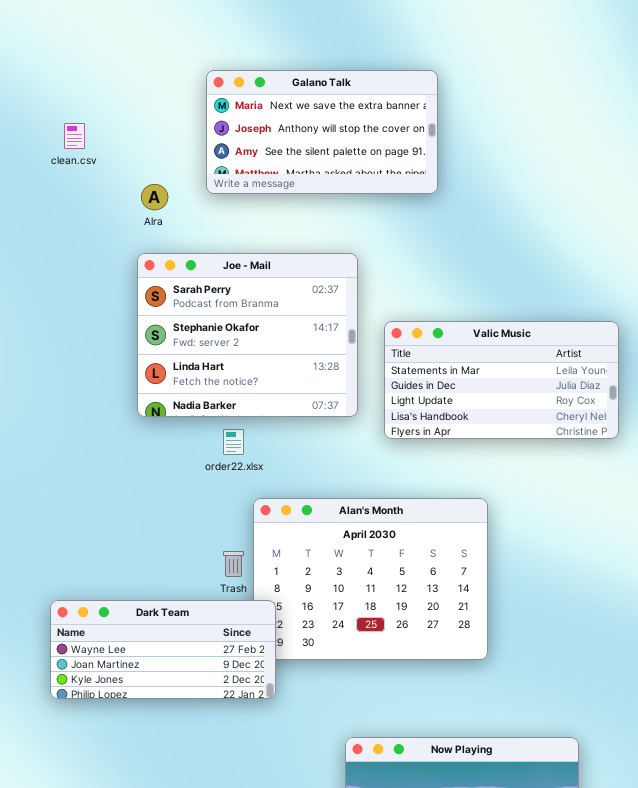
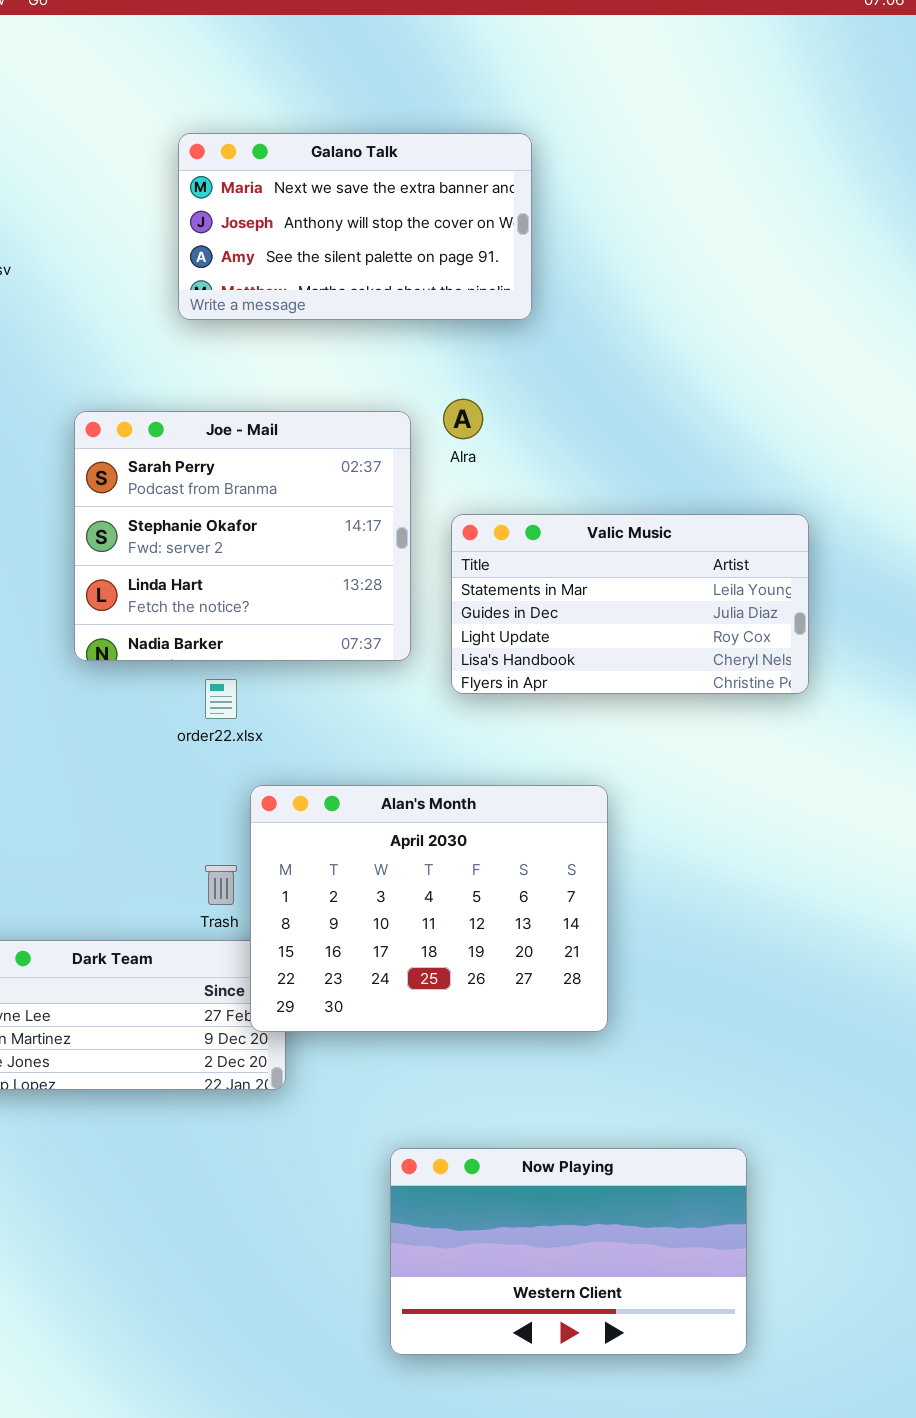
Alra: [141,184,168,210] -> [443,399,483,439], moved
Alan's Month: [253,498,488,660] -> [250,785,608,1032], raised

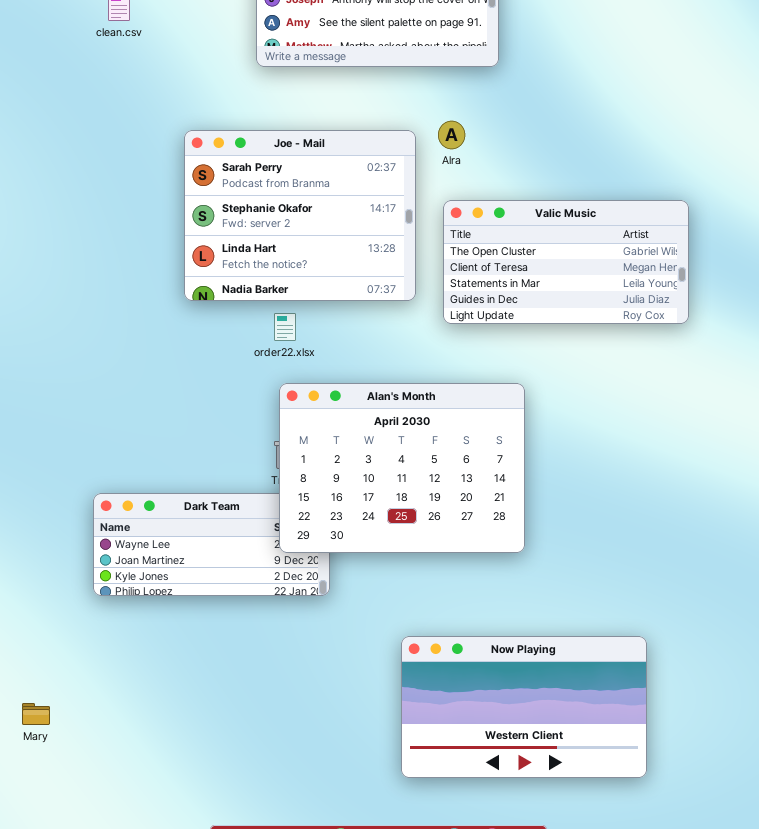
Valic Music: [451,514,809,694] -> [443,200,689,324], scrolled up 2 rows
Alan's Month: [250,785,608,1032] -> [279,383,525,553], moved

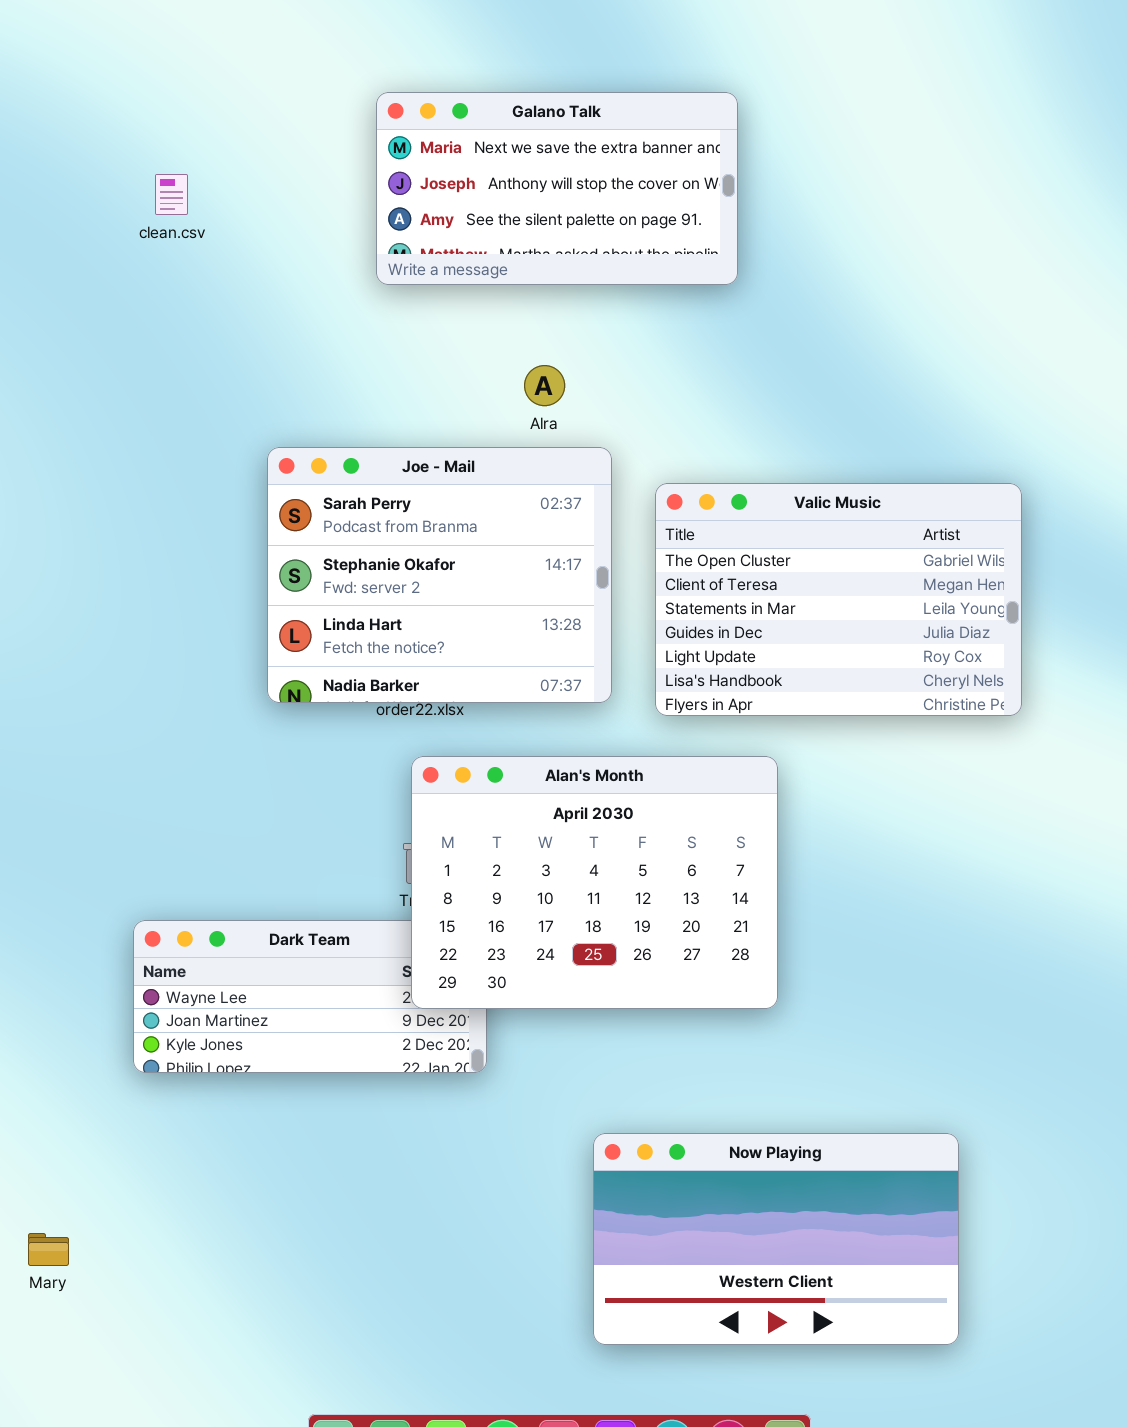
Alra: [438,121,465,149] -> [524,365,565,406], moved
Joe - Mail: [184,130,416,301] -> [267,447,612,703], moved
Valic Music: [443,200,689,324] -> [655,483,1022,716], resized

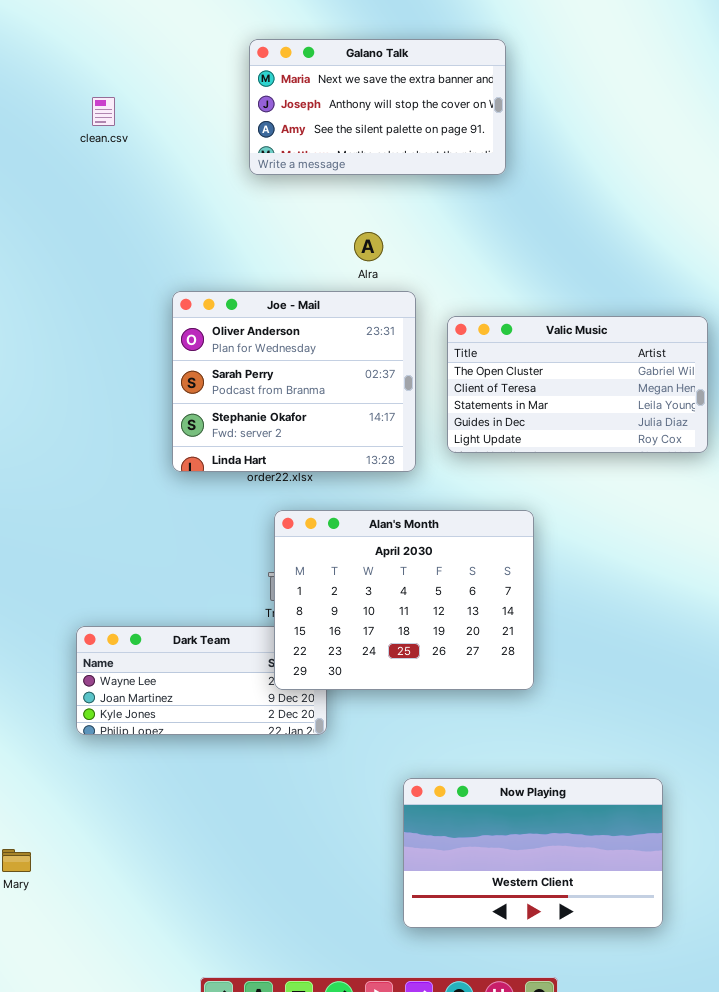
Joe - Mail: [267,447,612,703] -> [172,291,416,472], scrolled up 1 row
Valic Music: [655,483,1022,716] -> [447,316,708,453], resized

